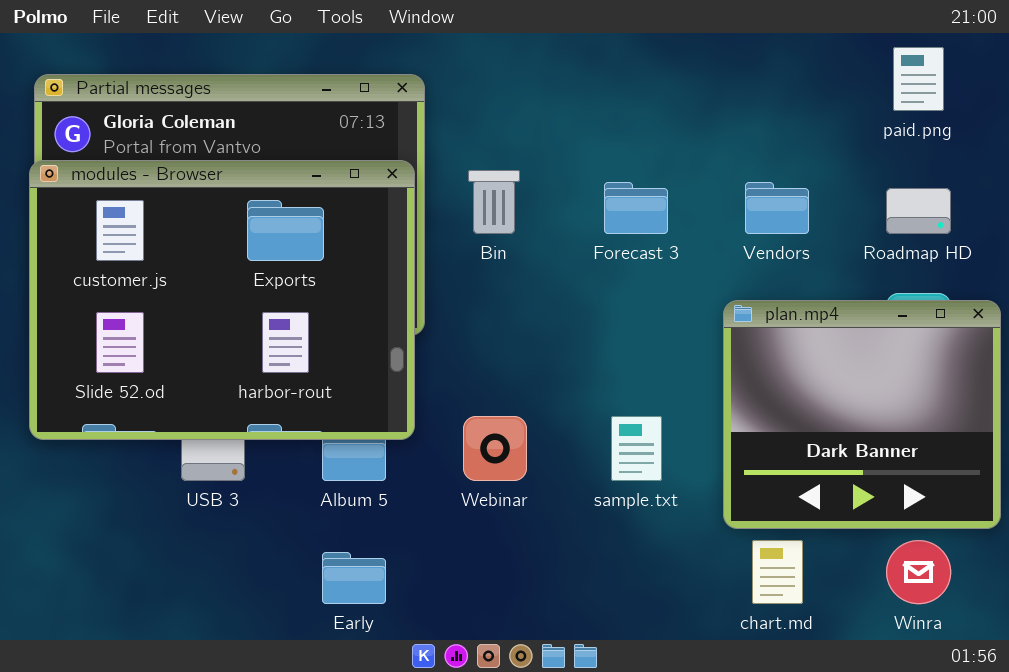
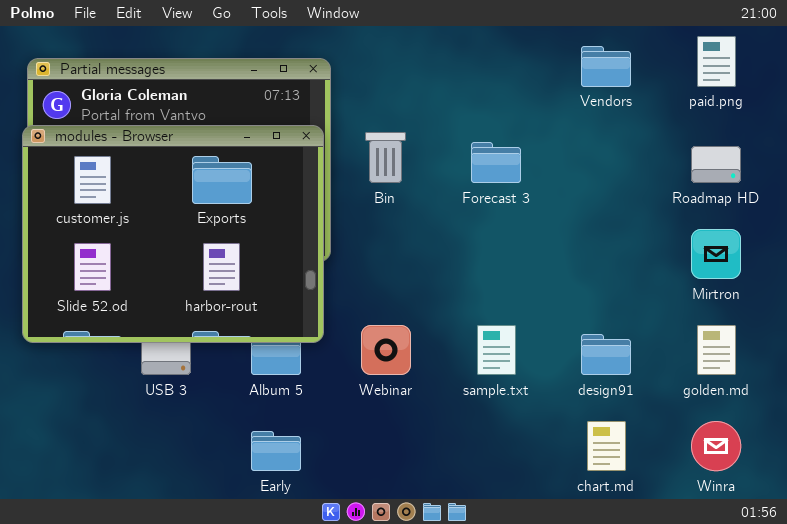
Vendors: [745,182,809,234] -> [581,46,631,87], moved
plan.mp4: [723,300,1001,529] -> none, closed

